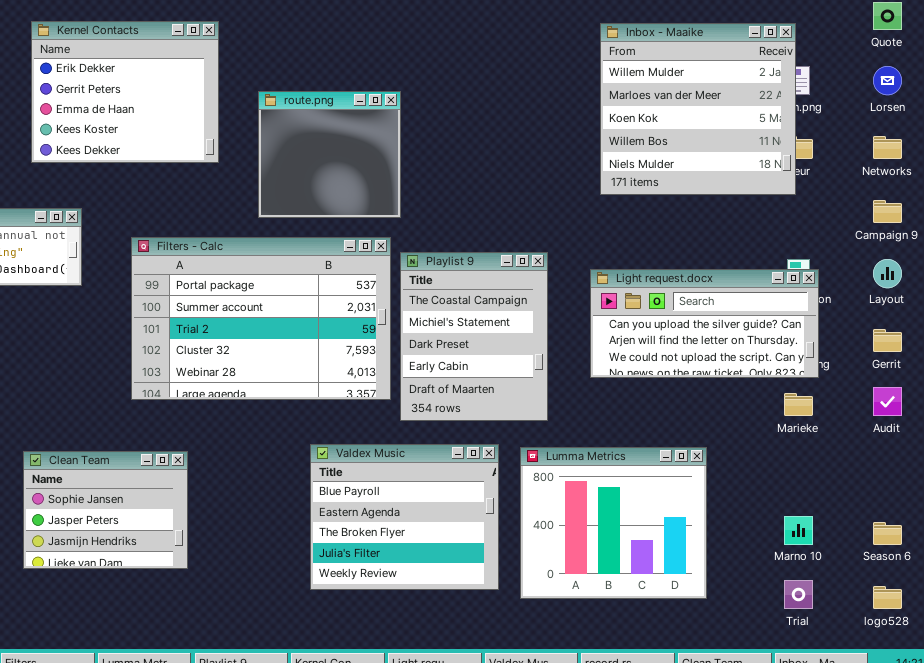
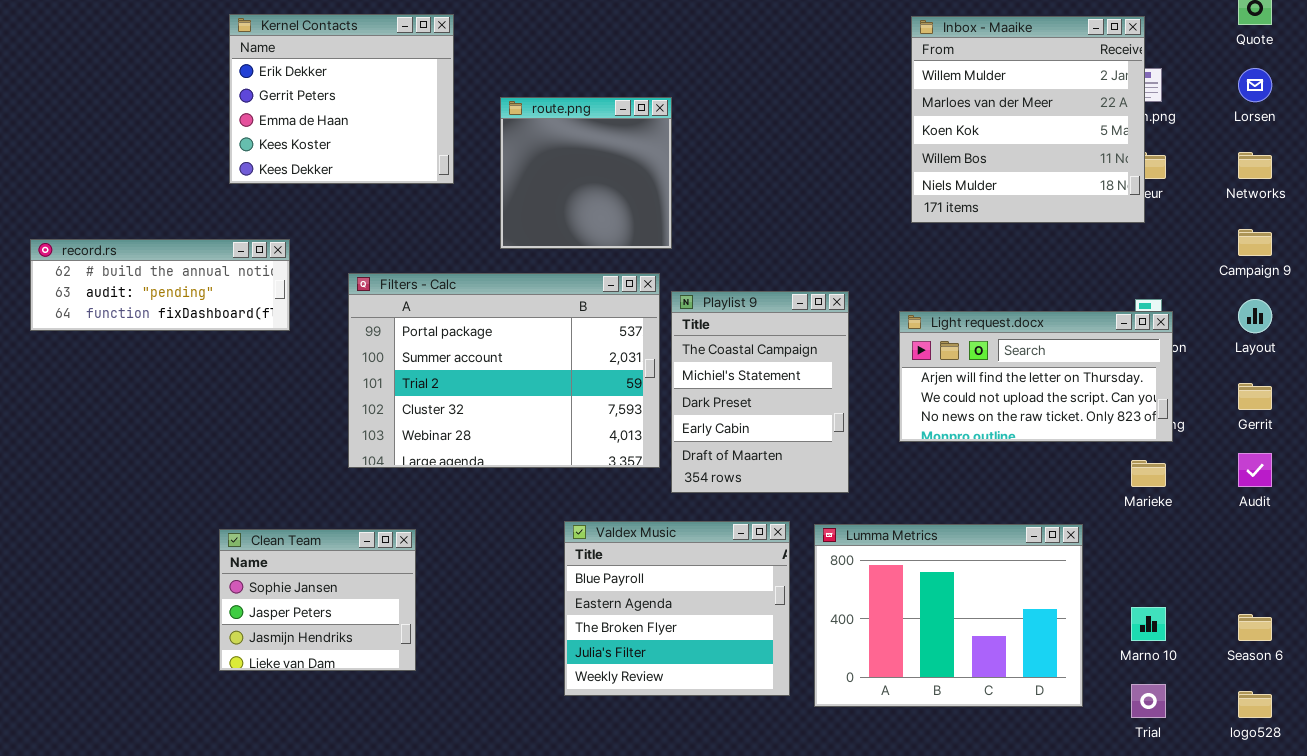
Light request.docx: [590,269,819,378] -> [899,311,1173,442], scrolled down 1 row
Lumma Metrics: [520,447,707,599] -> [814,524,1083,707], resized

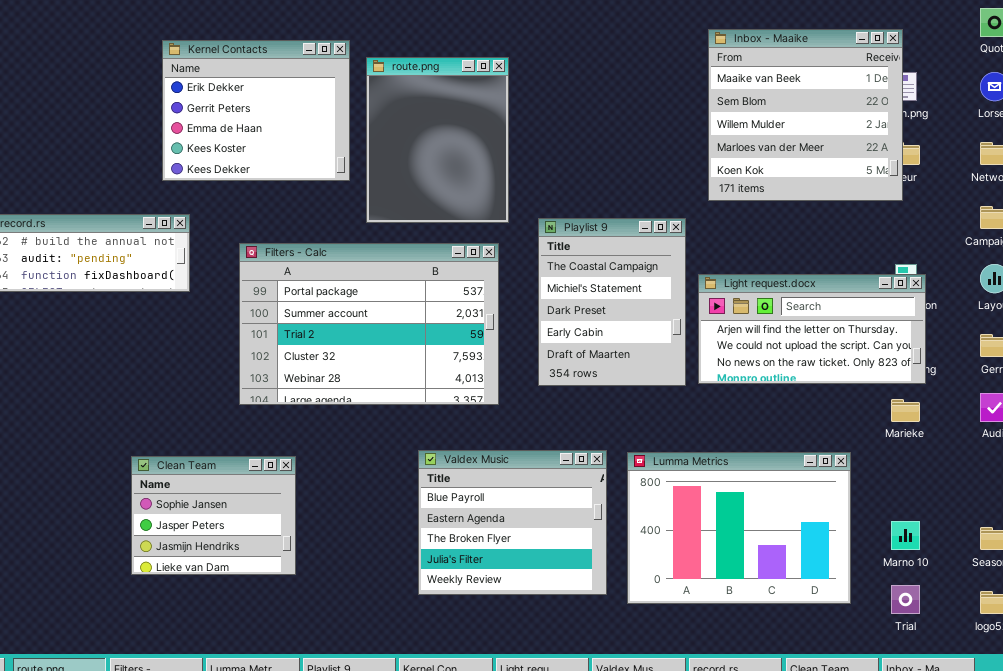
Kernel Contacts: [229,14,454,184] -> [162,40,350,181], moved
Inbox - Maaike: [911,16,1145,223] -> [708,29,903,201], scrolled up 2 rows
route.png: [500,97,672,249] -> [366,57,509,223], resized
Playlist 9: [671,291,849,493] -> [538,218,686,386], moved

